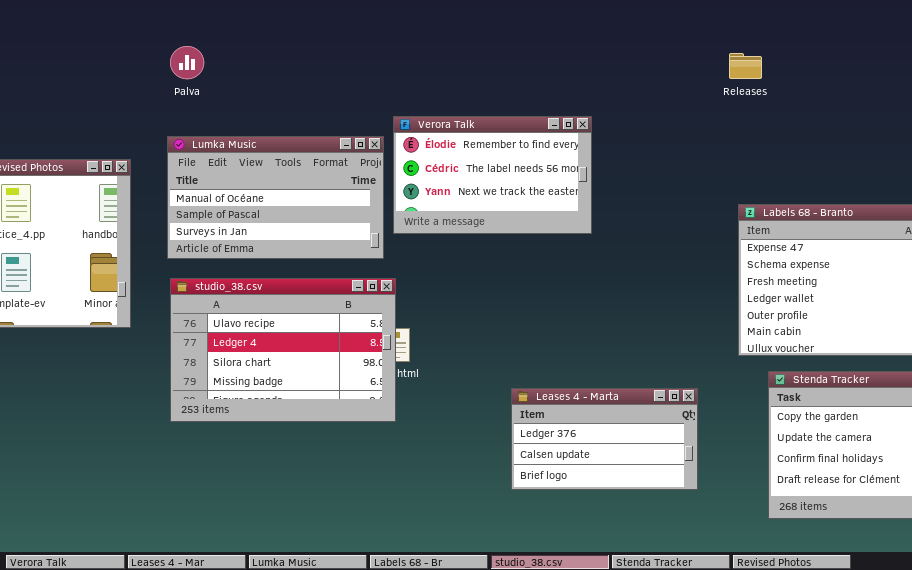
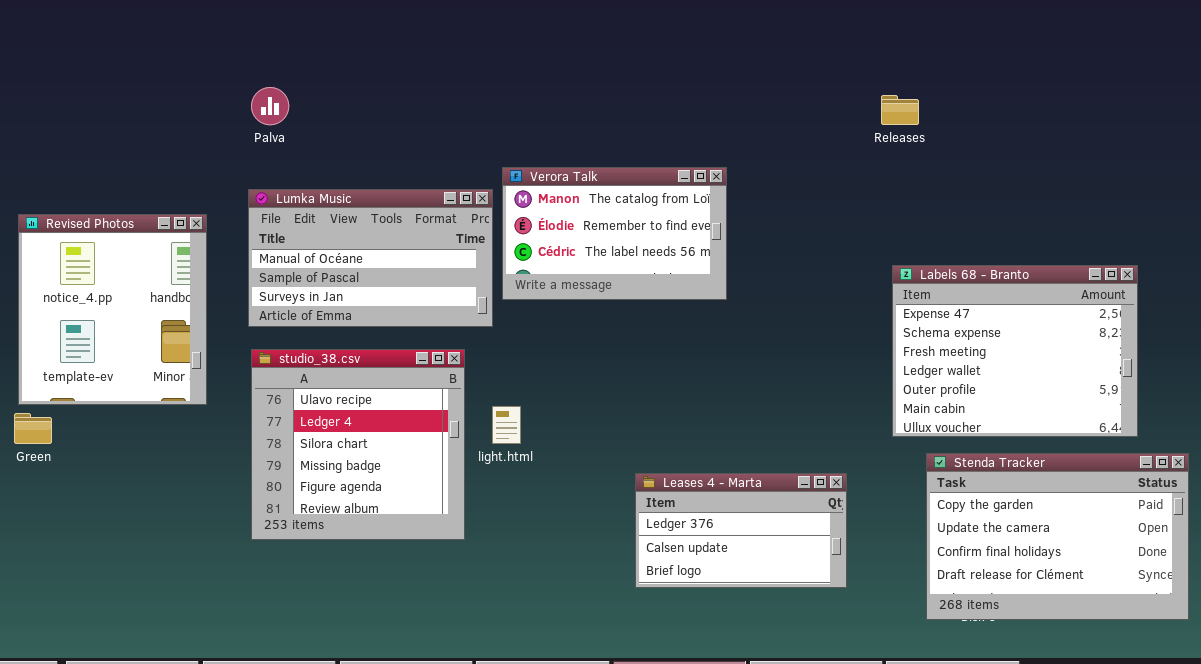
Verora Talk: [393,116,592,234] -> [502,167,727,300], scrolled up 1 row
studio_38.csv: [170,278,396,422] -> [251,349,465,540], resized

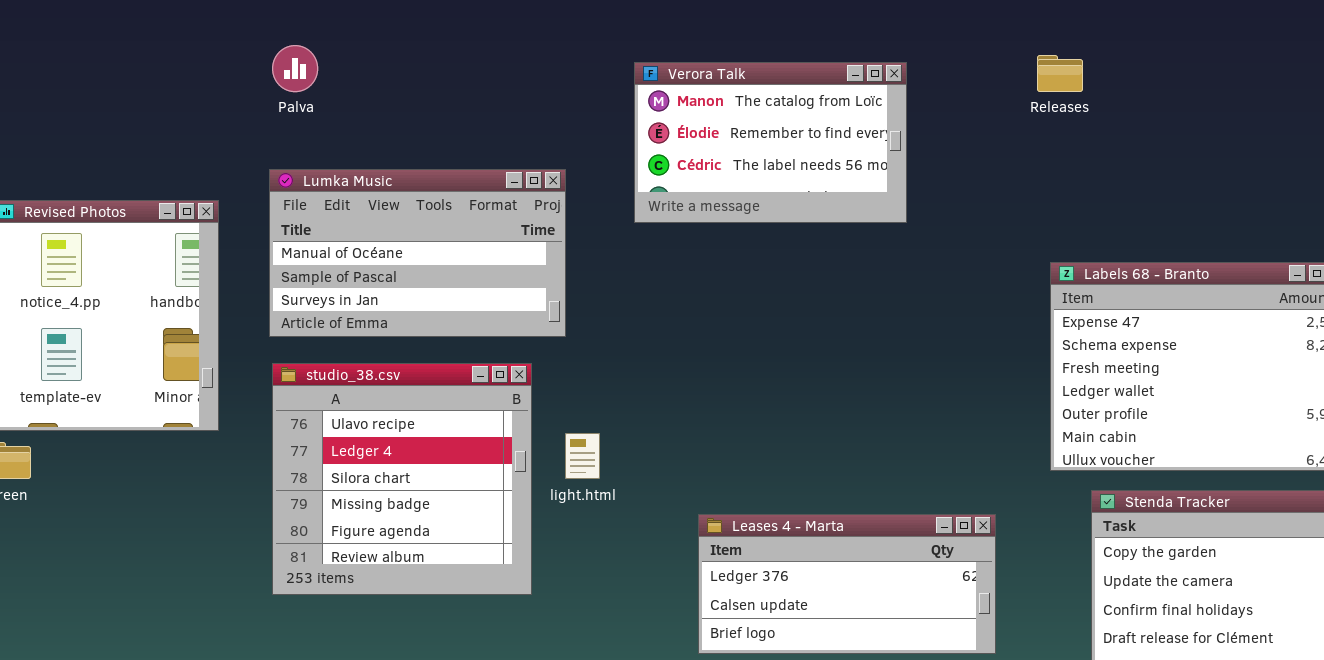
Verora Talk: [502,167,727,300] -> [634,62,907,223], moved
Leases 4 - Marta: [635,473,847,588] -> [698,514,996,654], resized

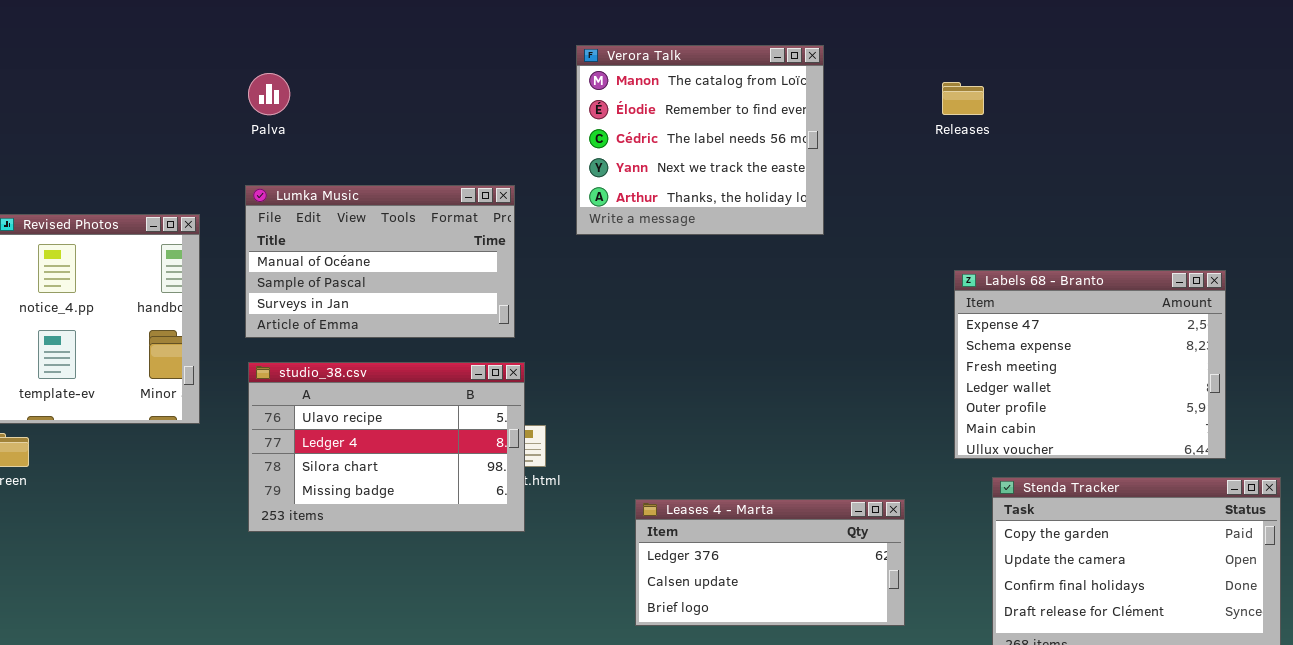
Verora Talk: [634,62,907,223] -> [576,45,824,235], resized
studio_38.csv: [272,363,532,595] -> [248,362,525,532], resized

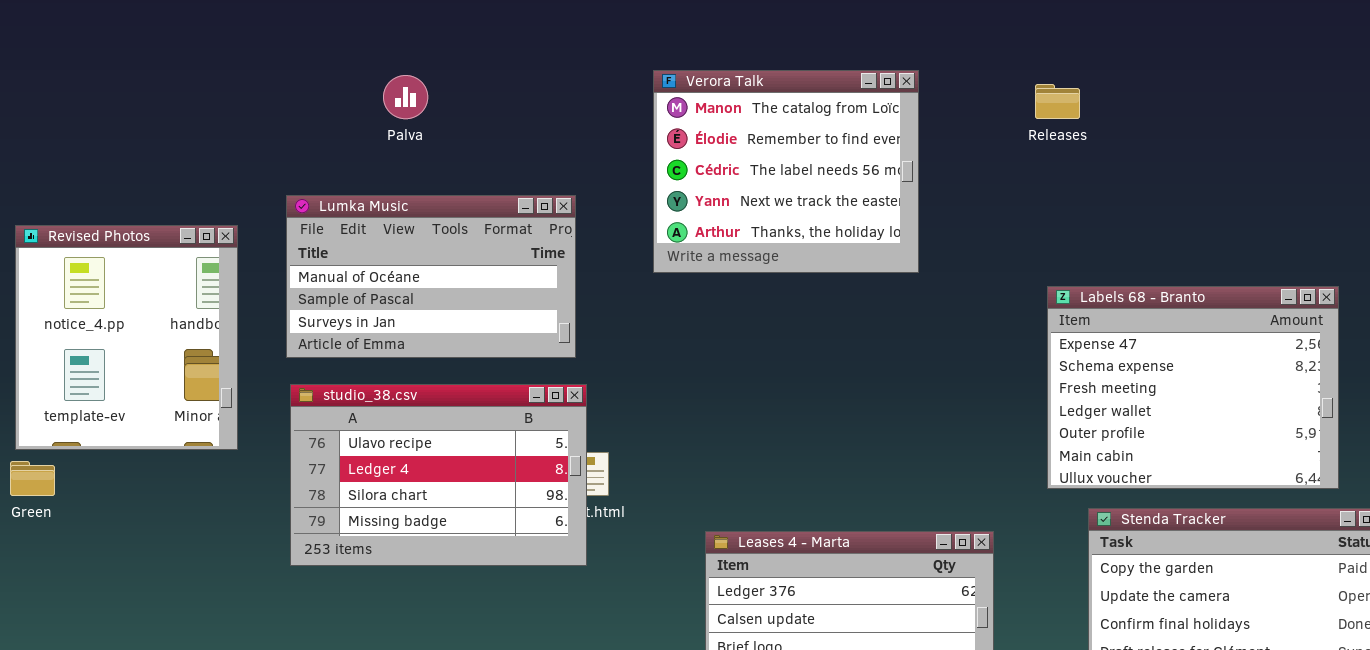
Verora Talk: [576,45,824,235] -> [653,70,919,273], moved
Palva: [248,73,290,115] -> [383,75,428,119], moved

